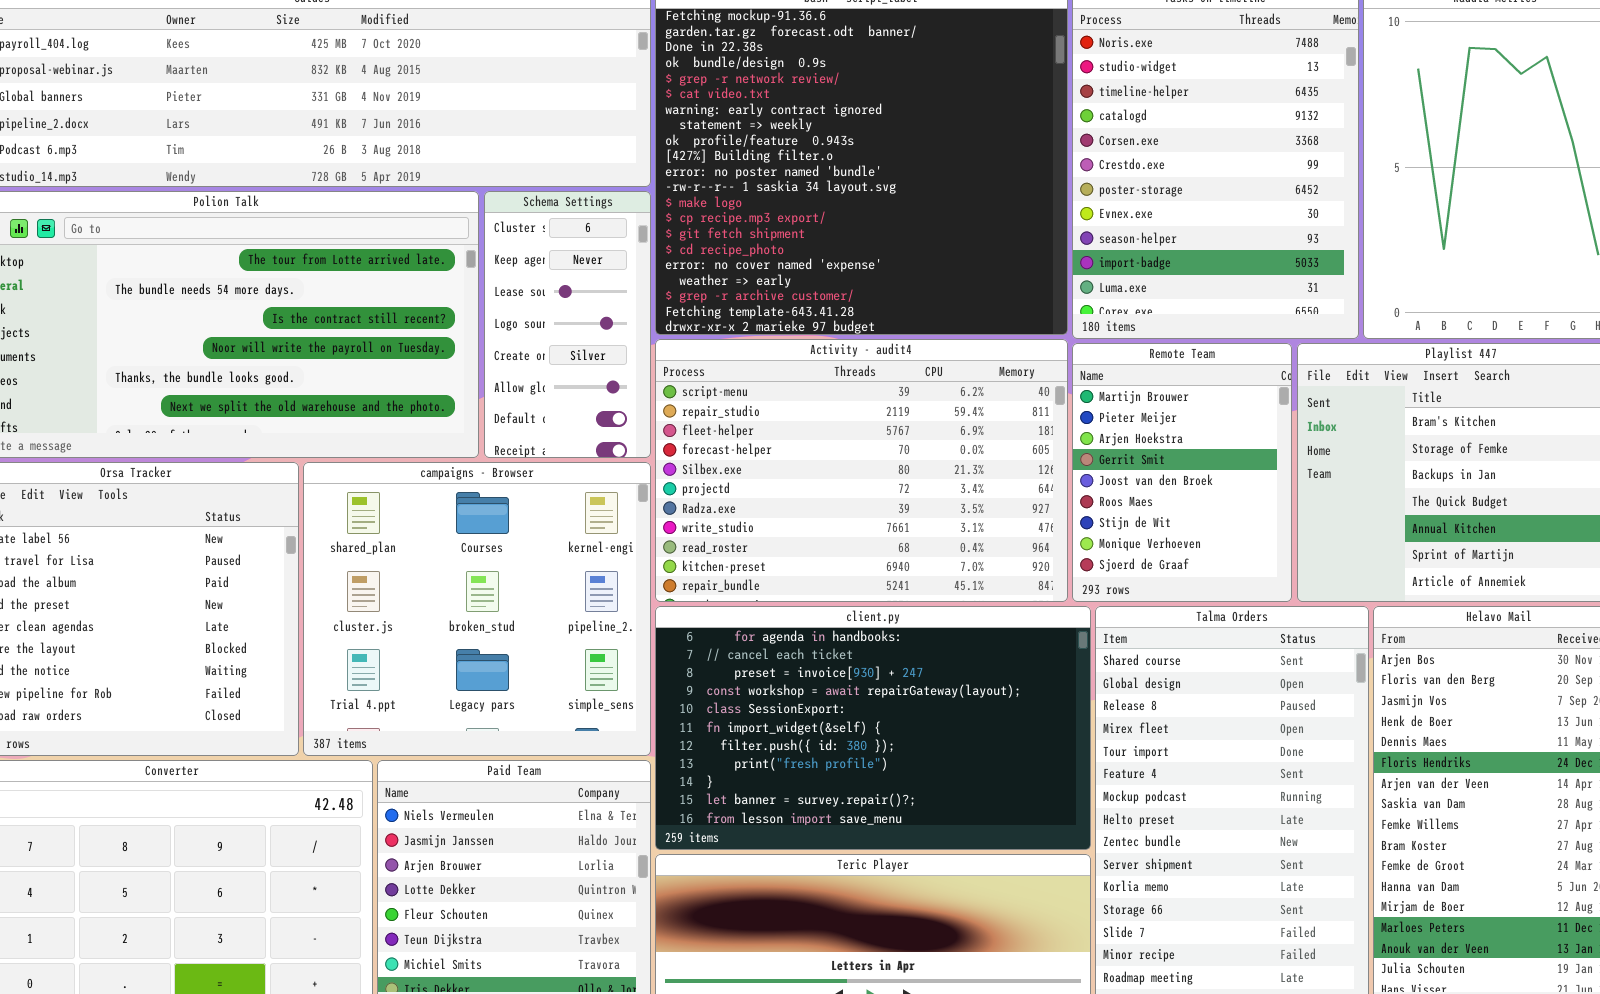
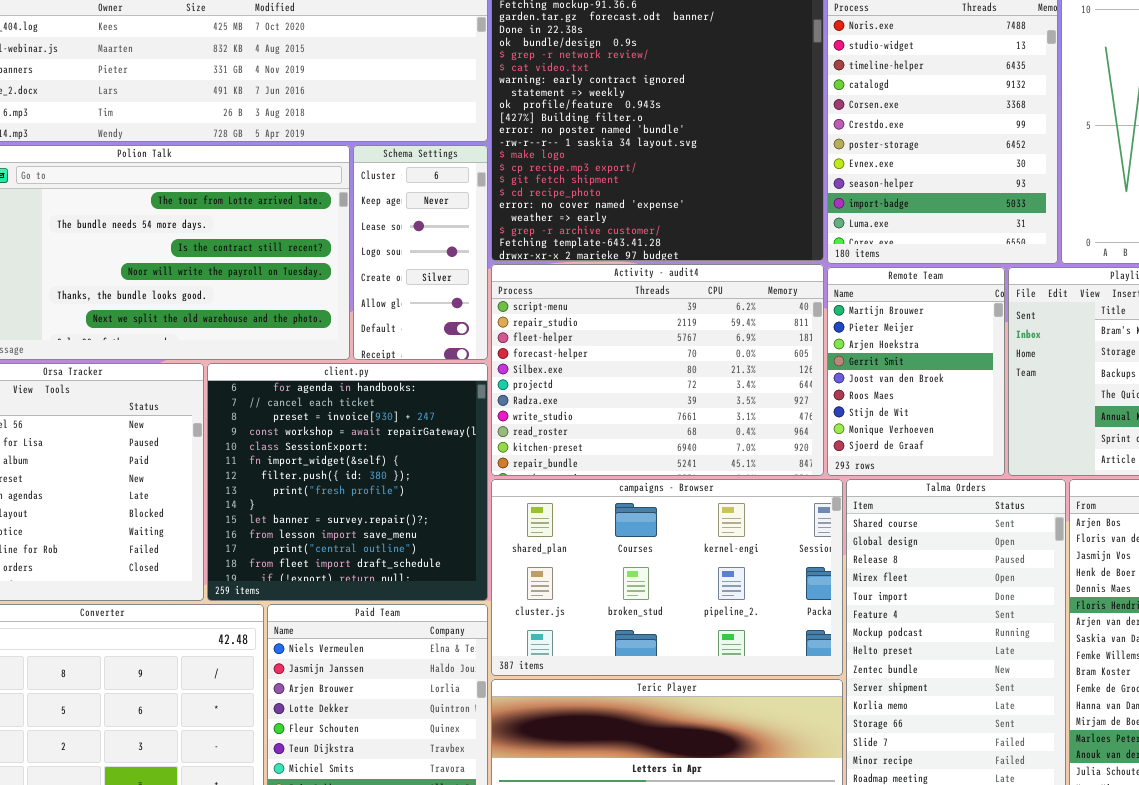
campaigns - Browser: [303,462,651,756] -> [491,479,843,676], moved, resized
client.py: [655,606,1091,850] -> [207,363,488,601], moved, resized

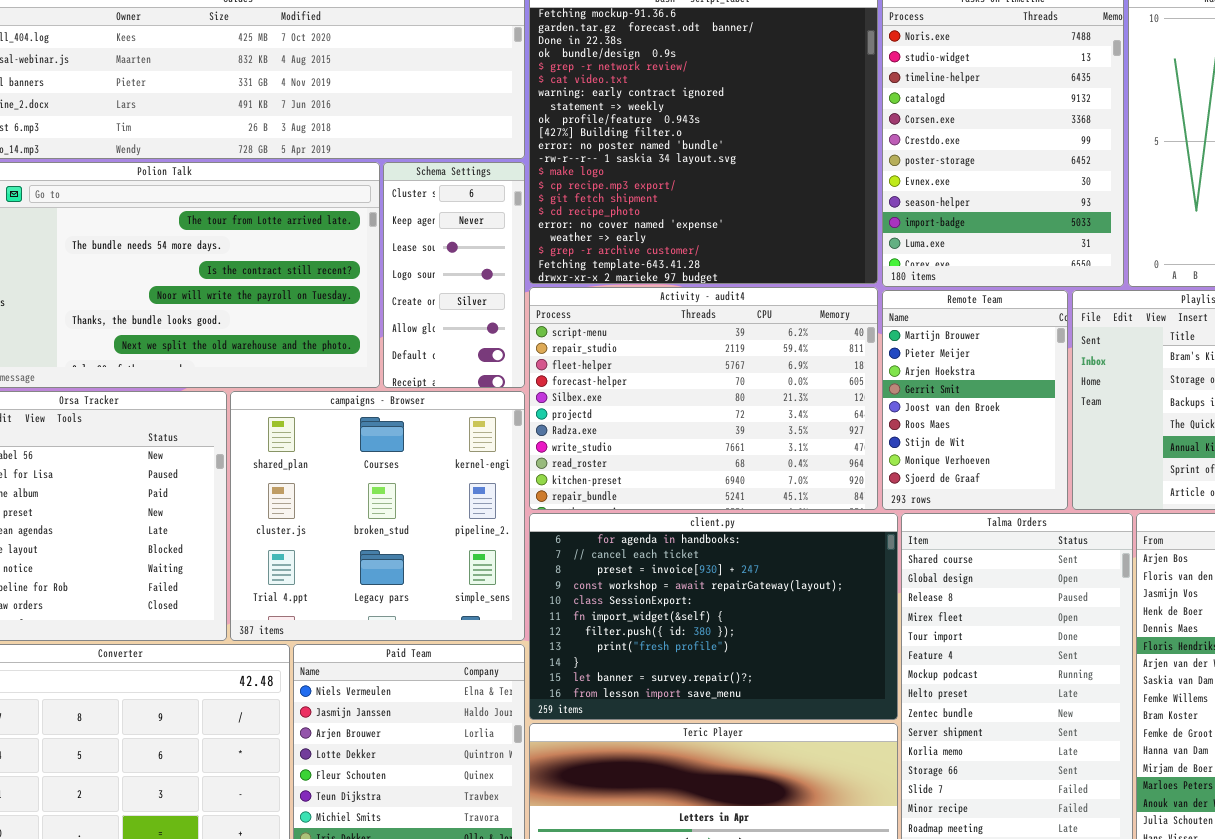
client.py: [207,363,488,601] -> [529,513,898,720], moved, resized
campaigns - Browser: [491,479,843,676] -> [230,391,525,641], moved, resized

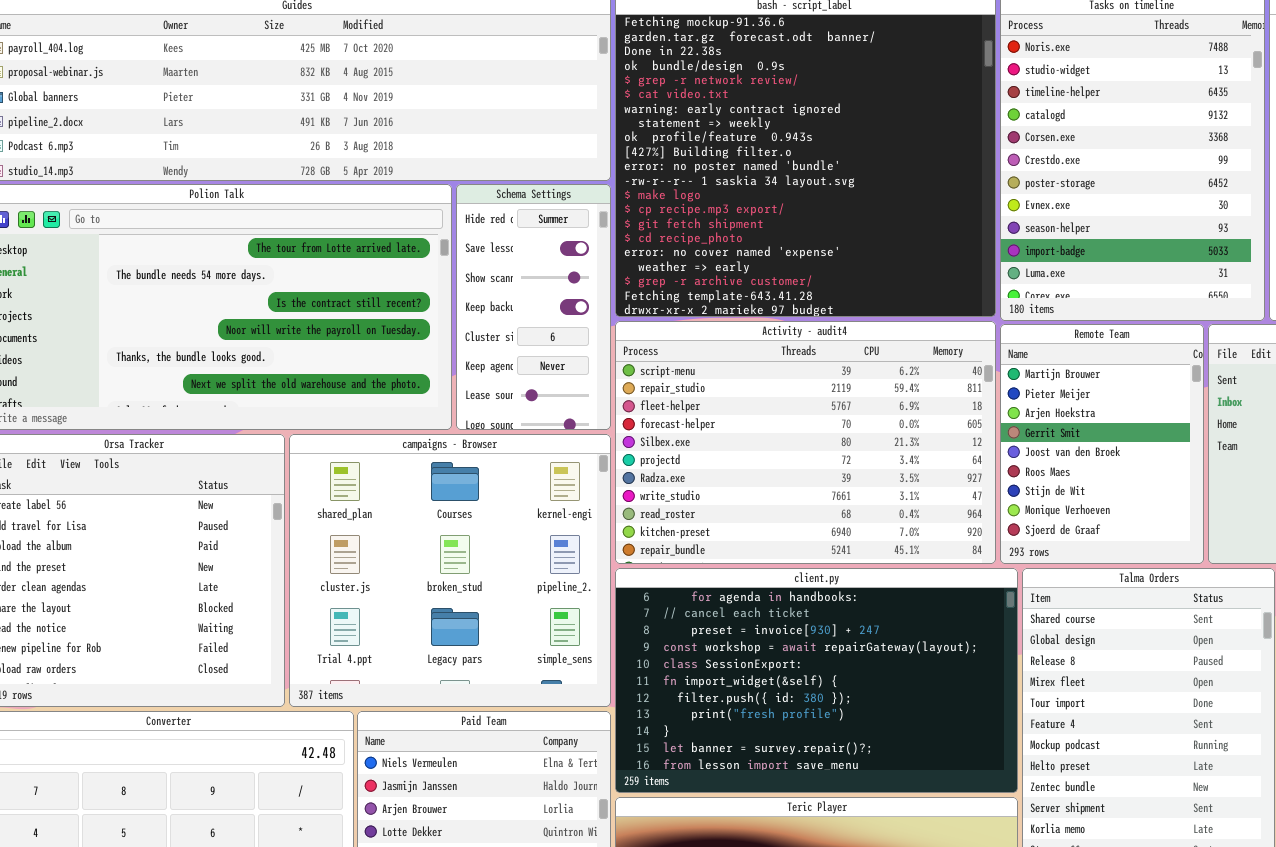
Schema Settings: [383,162,525,388] -> [456,184,611,430], scrolled up 4 rows

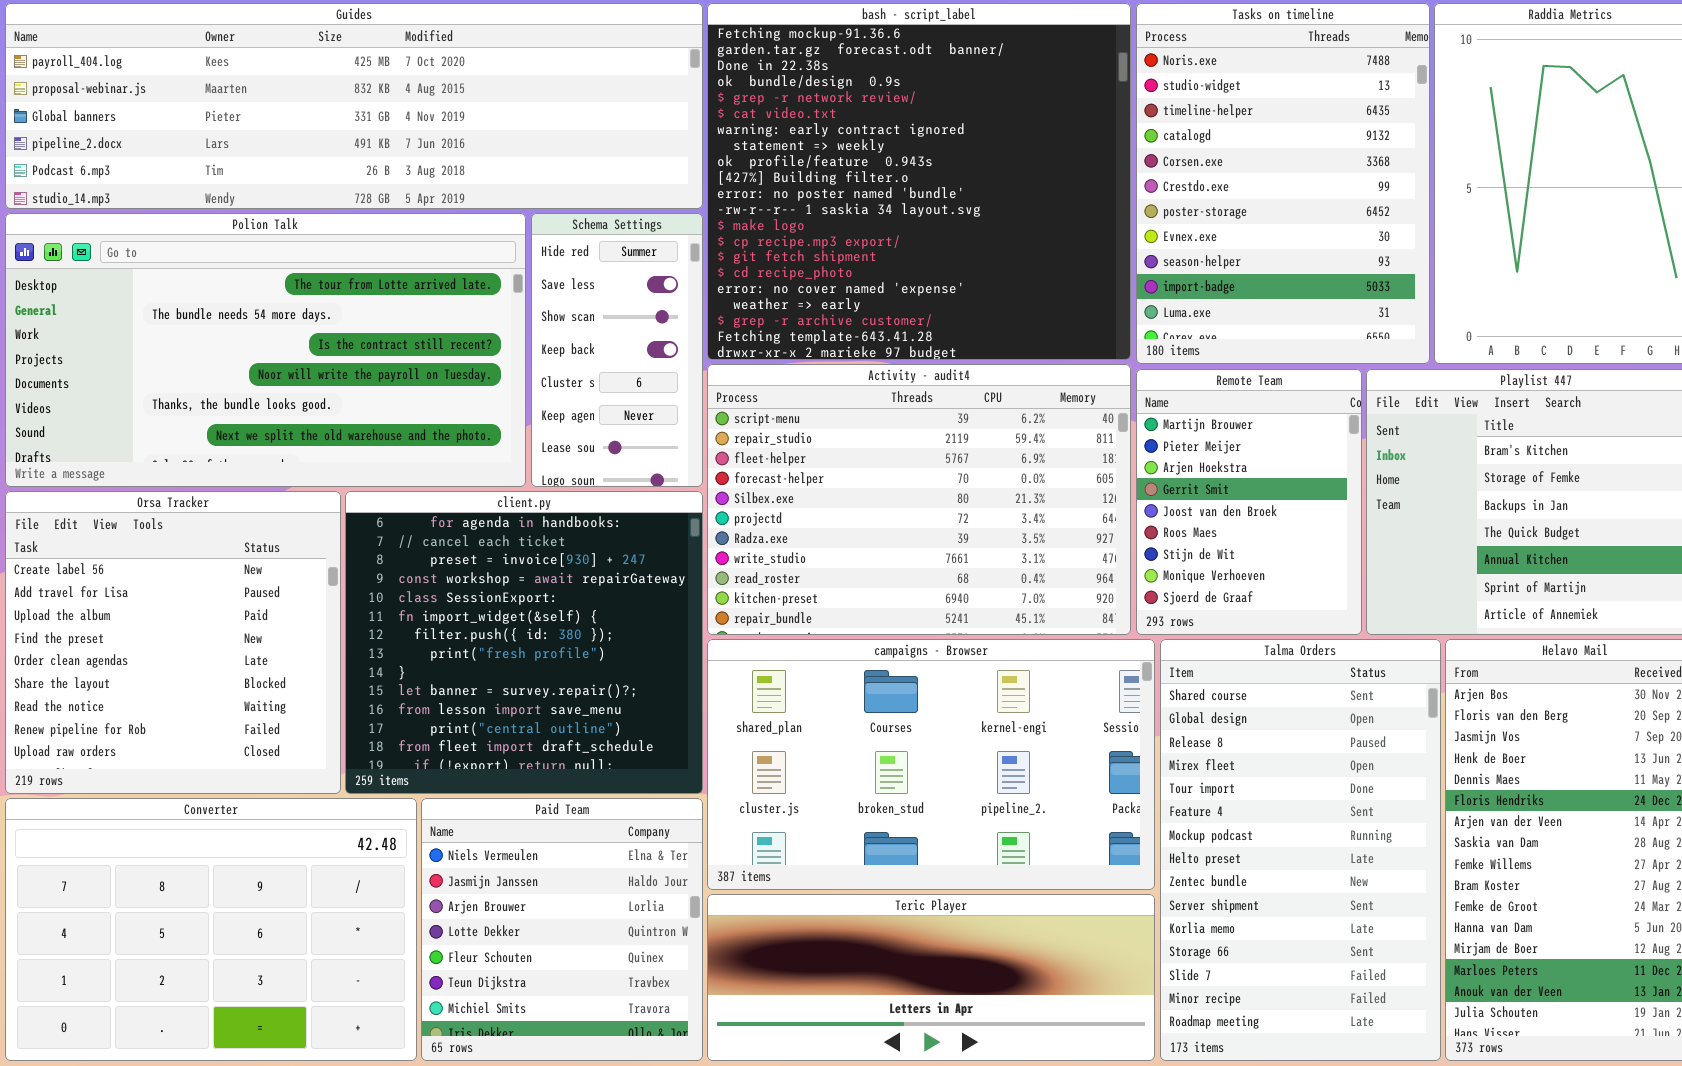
campaigns - Browser: [289,434,611,707] -> [707,639,1155,890], moved, resized
client.py: [615,568,1018,793] -> [345,491,703,794], moved, resized

